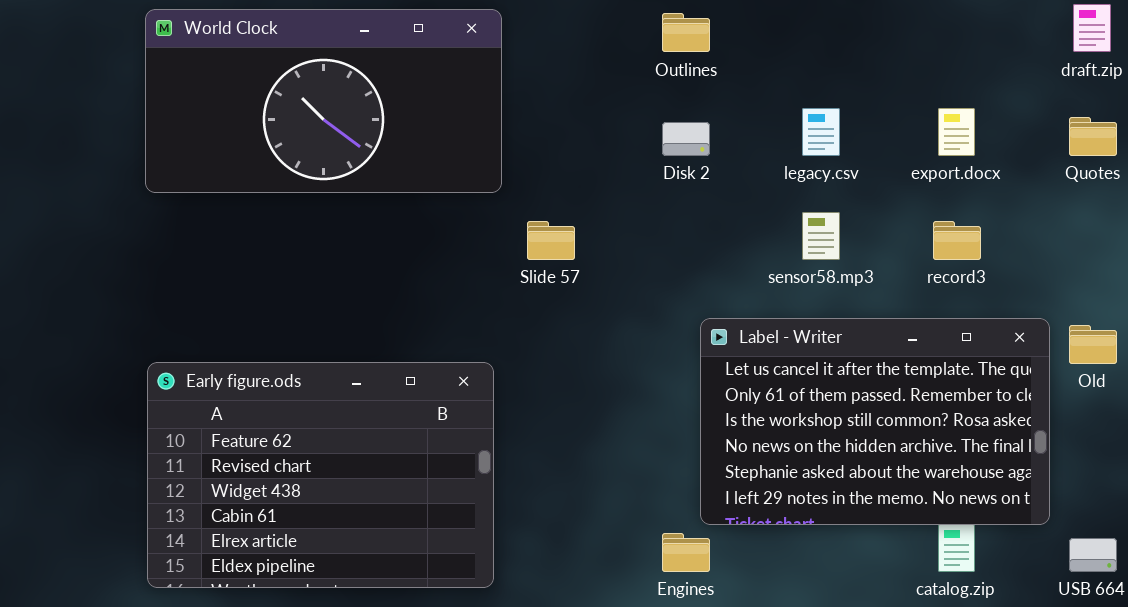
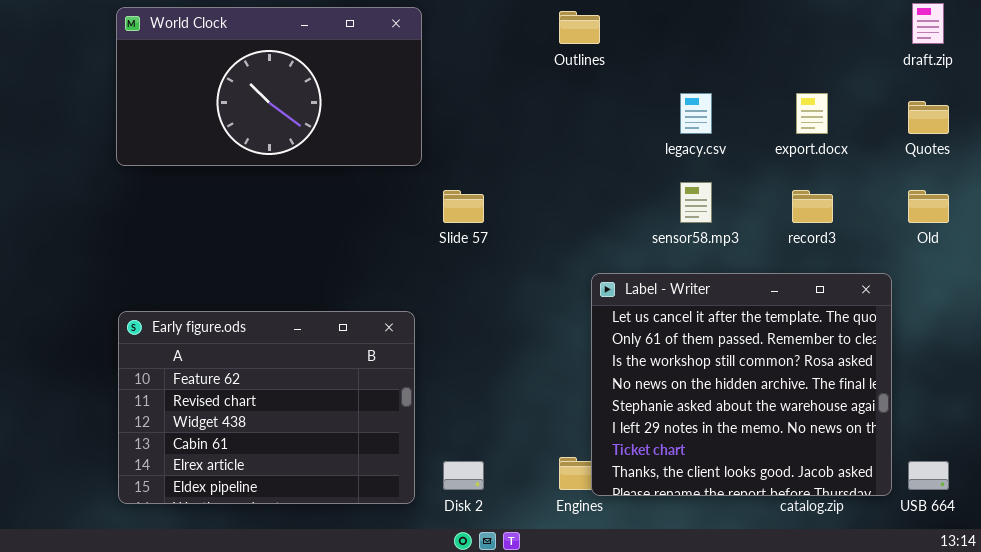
Disk 2: [662,122,710,156] -> [443,461,484,490], moved
Label - Writer: [700,318,1050,525] -> [591,273,892,496], resized
Old: [1069,325,1117,364] -> [908,190,949,223], moved

